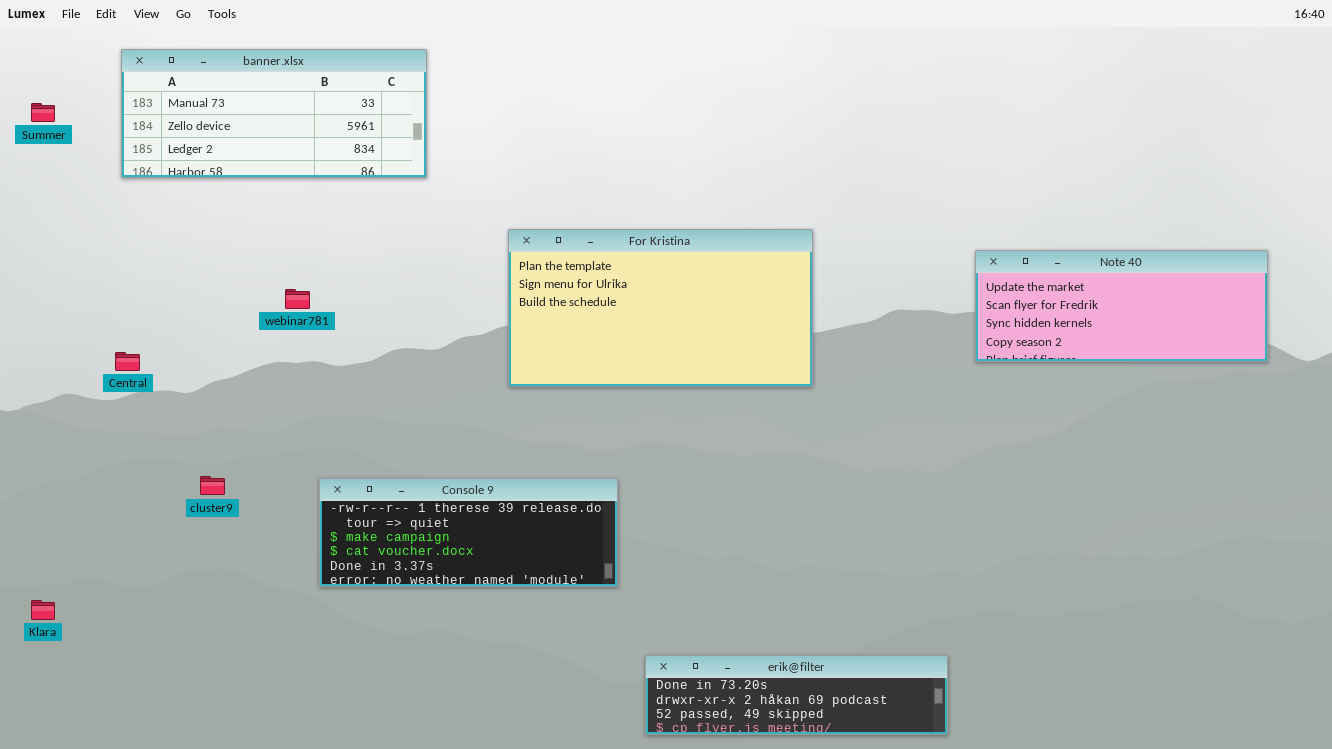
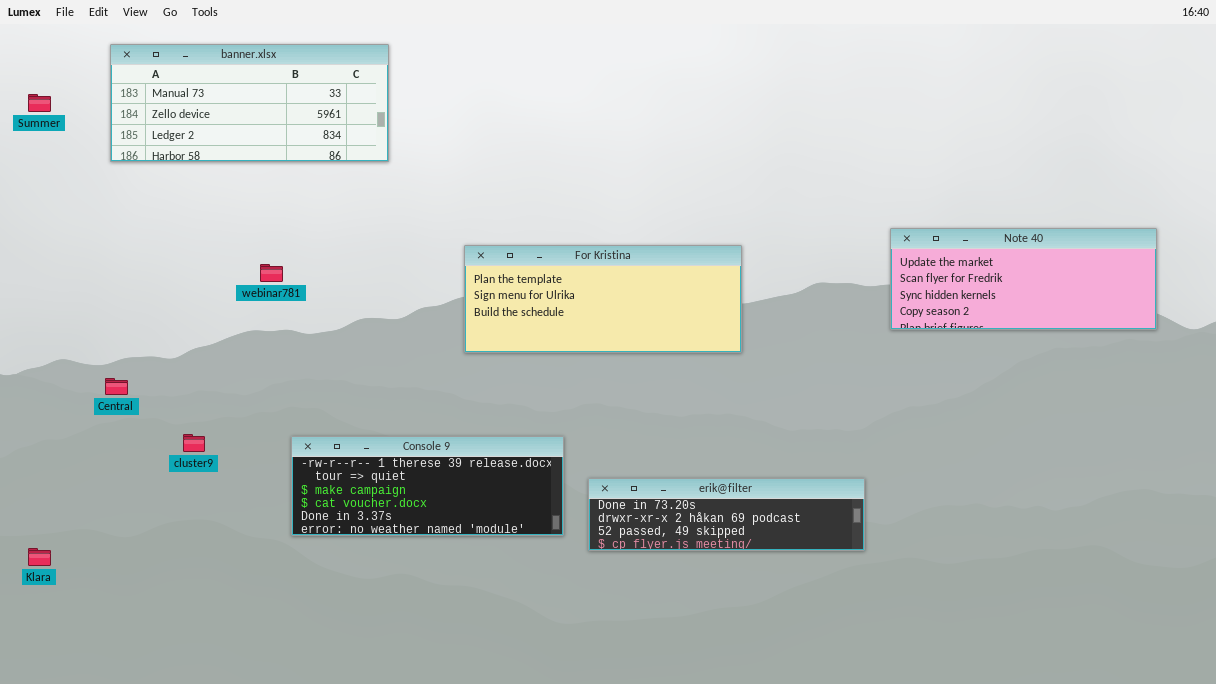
For Kristina: [508,229,813,387] -> [464,245,742,353], resized
Central: [115,352,140,371] -> [105,378,128,395], moved
erik@filter: [645,655,948,735] -> [588,478,865,551], moved

